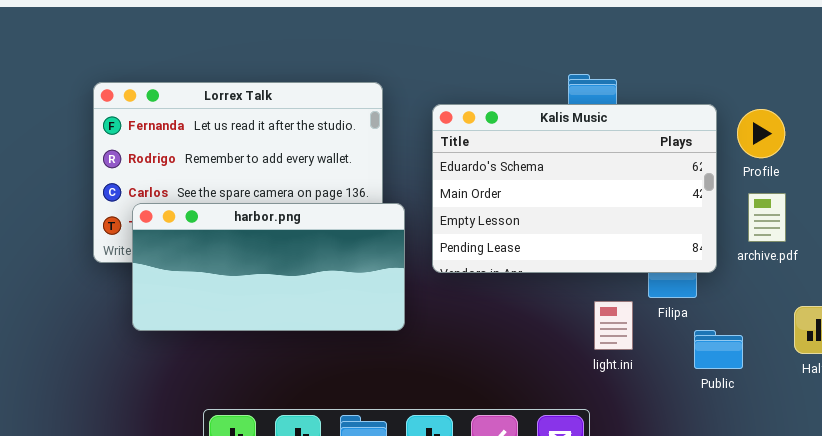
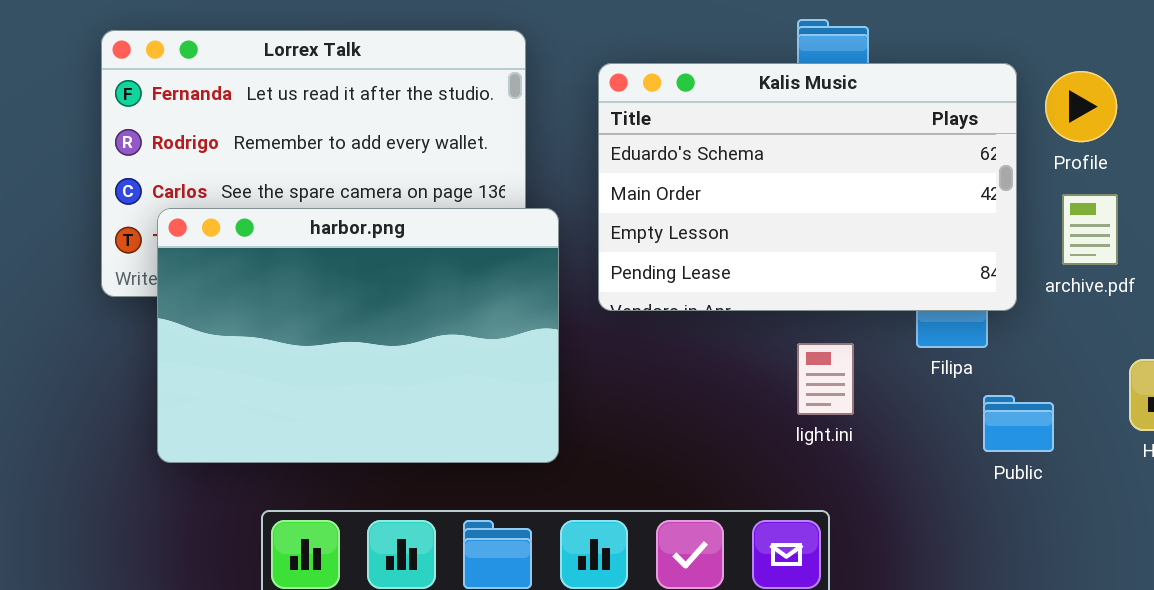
harbor.png: [132,203,405,331] -> [157,208,559,463], resized
light.ini: [594,301,633,350] -> [797,343,854,415], moved

